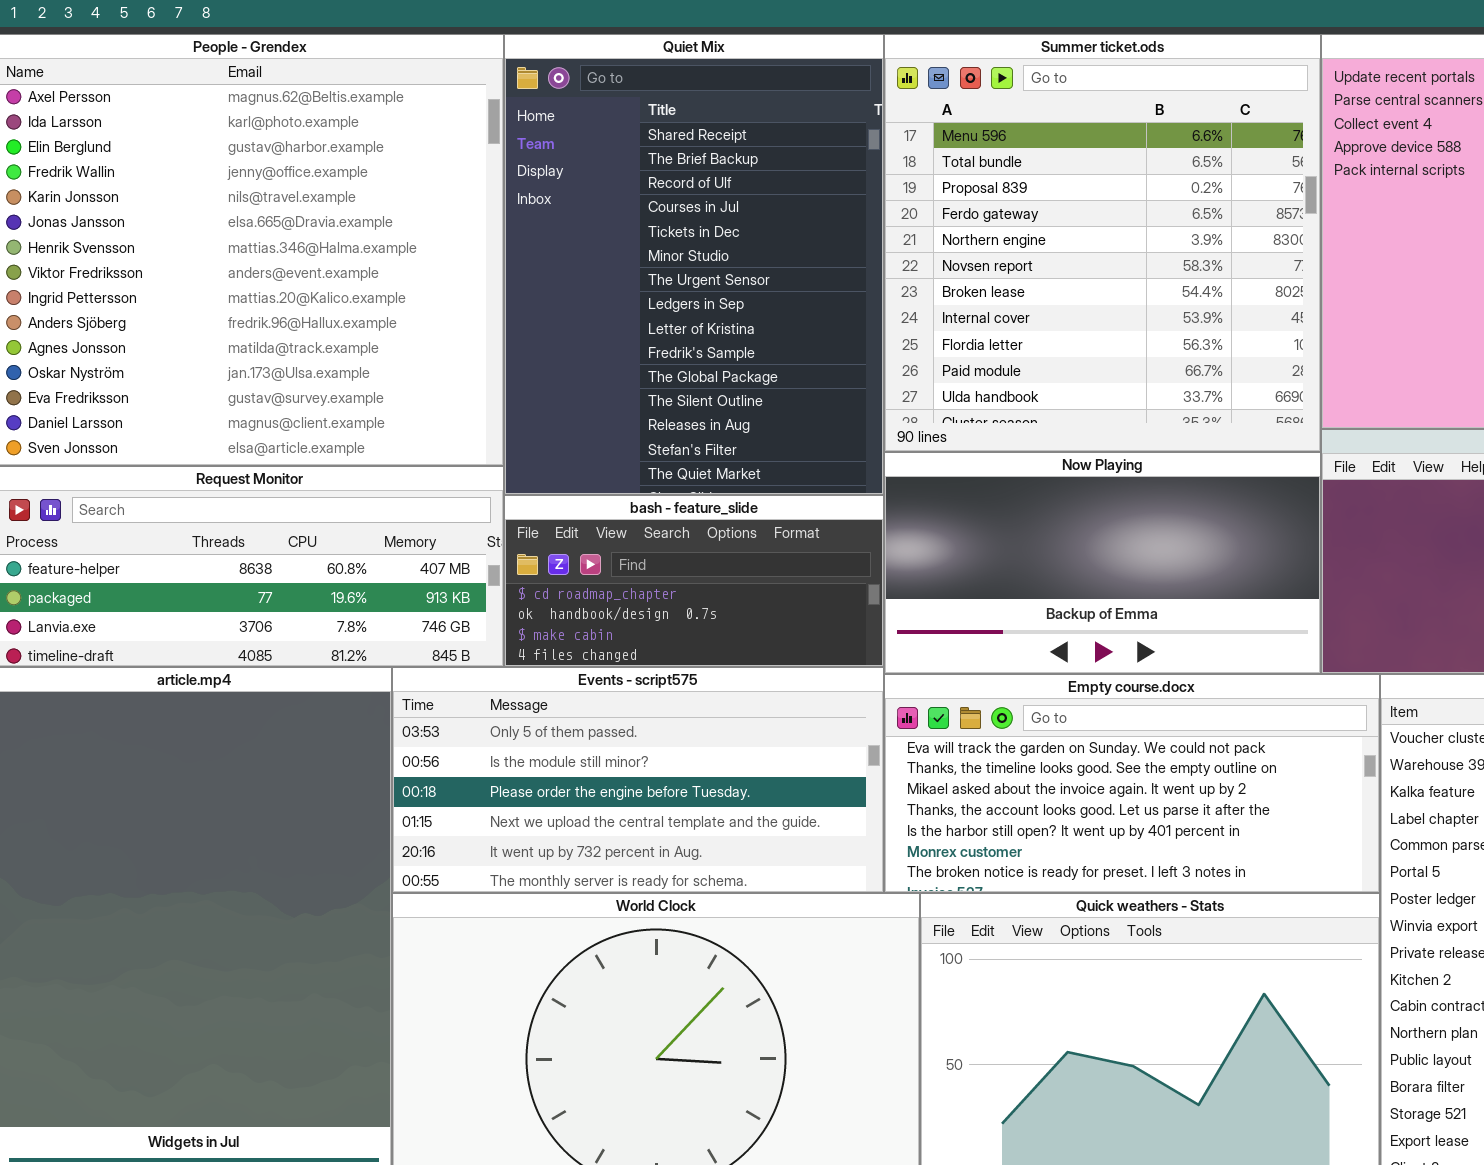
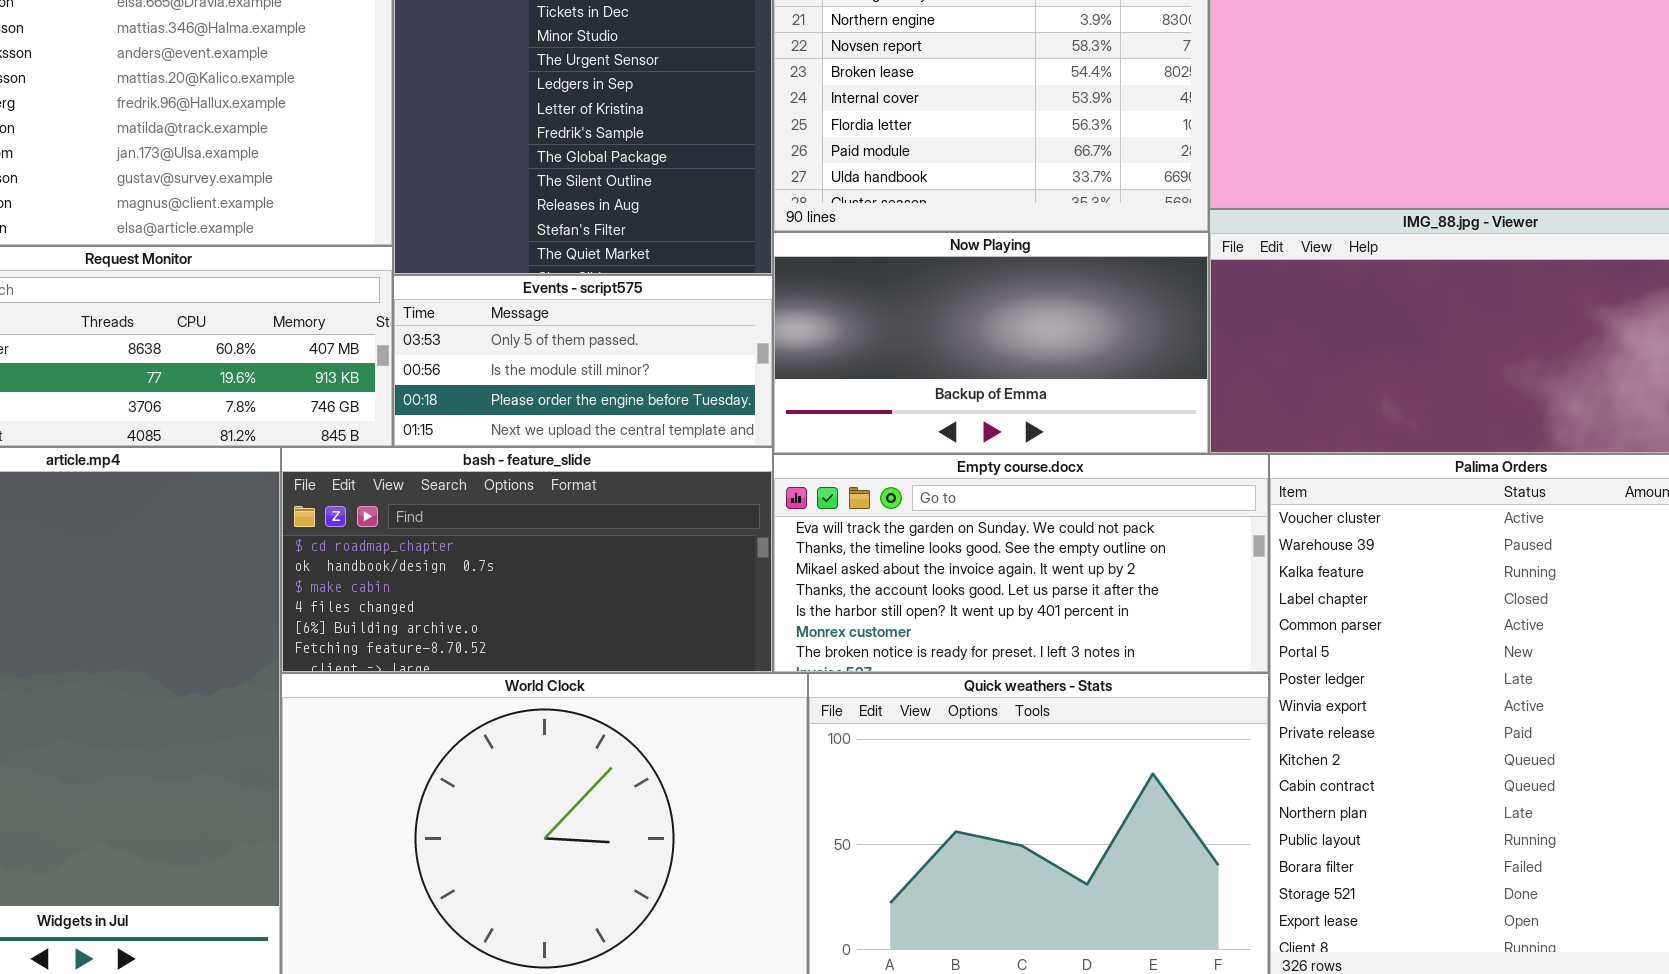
bash - feature_slide: [504,495,884,667] -> [281,447,773,673], moved, resized
Events - script575: [392,667,884,893] -> [393,275,773,447], moved, resized

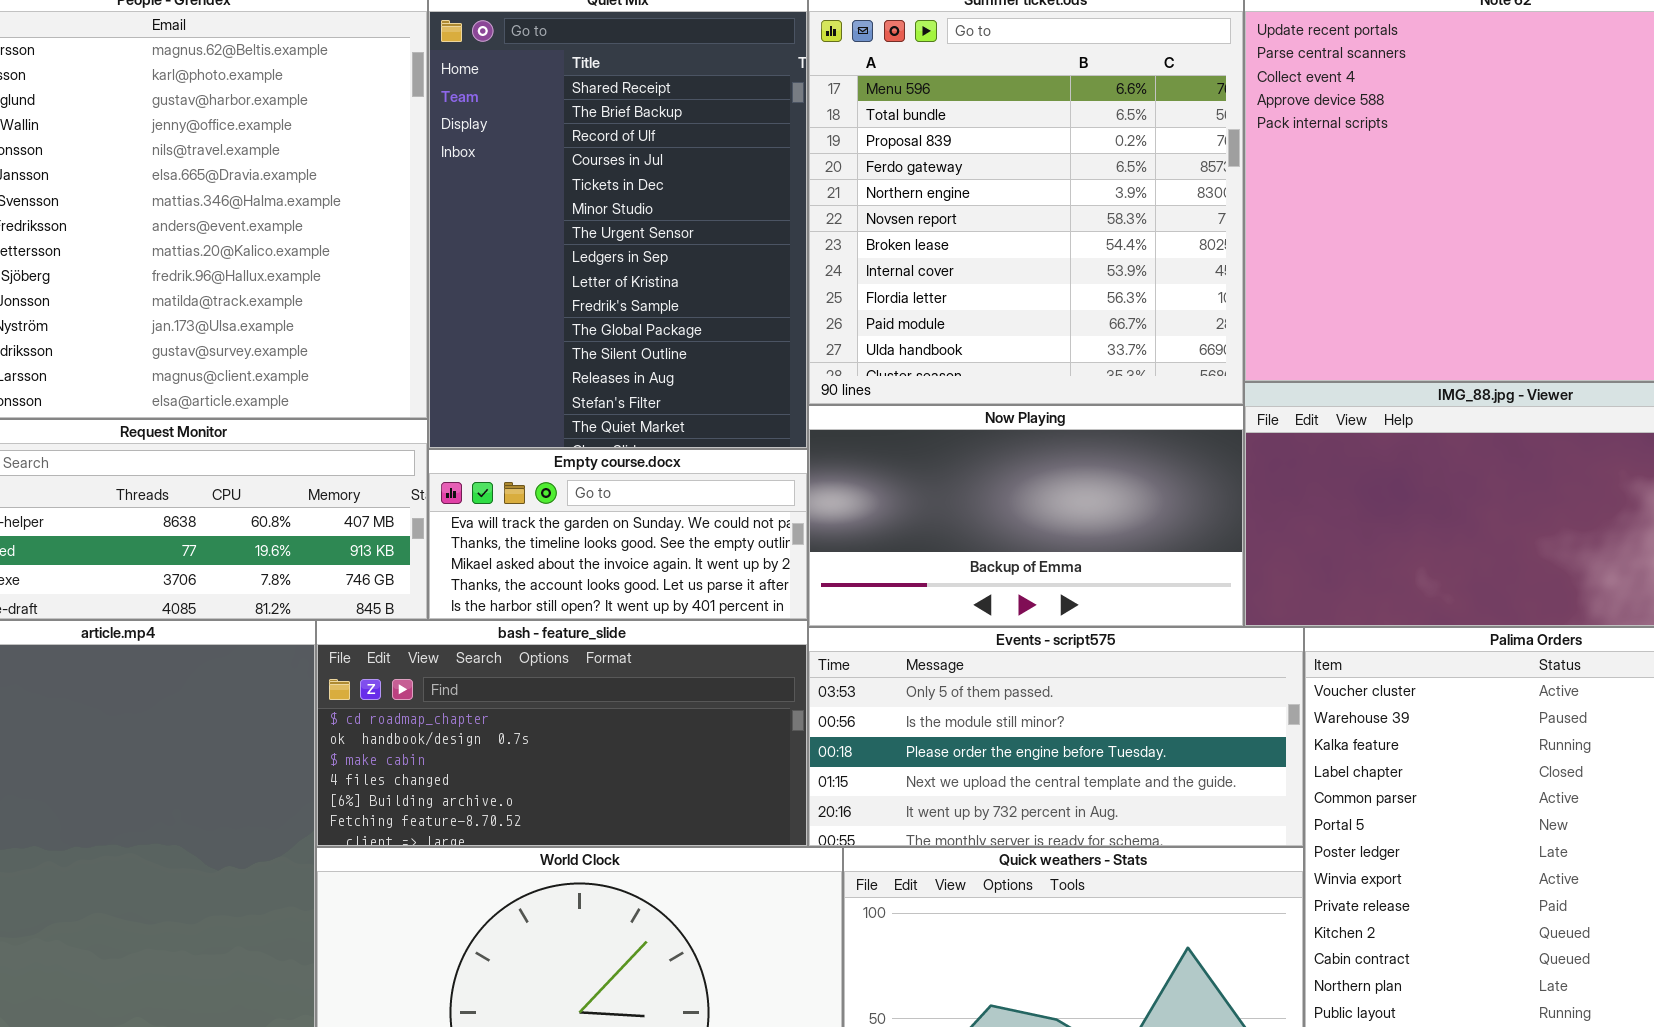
Events - script575: [393,275,773,447] -> [808,627,1304,847], moved, resized
Empty course.docx: [773,454,1269,673] -> [428,449,808,620], moved, resized

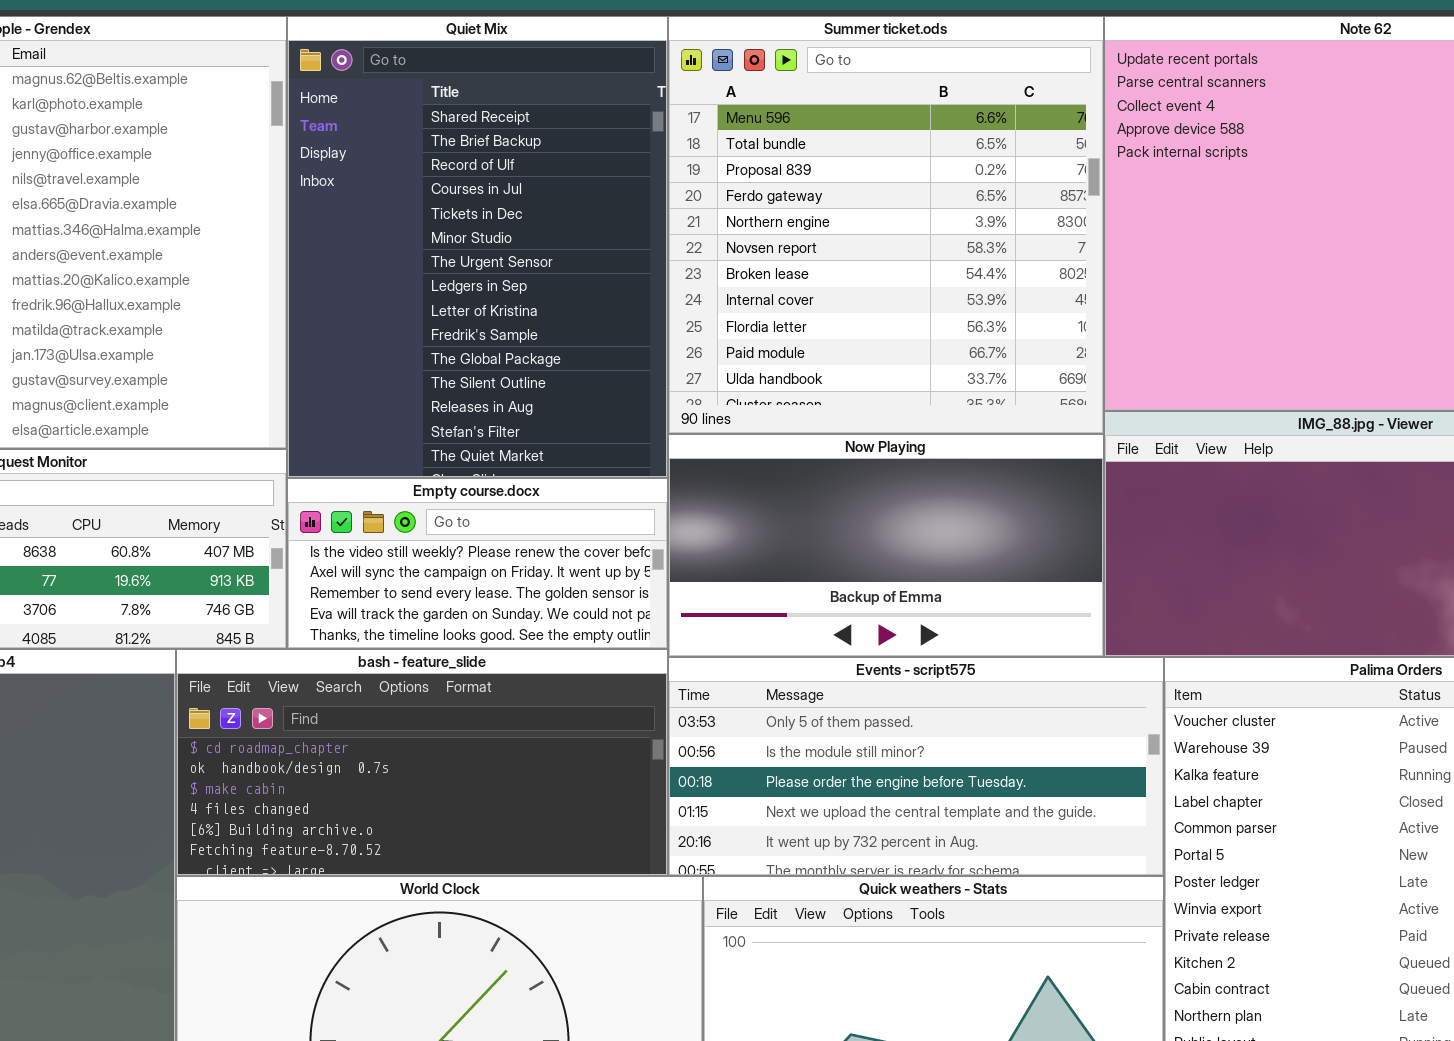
Empty course.docx: [428,449,808,620] -> [287,478,668,649], scrolled up 3 rows

